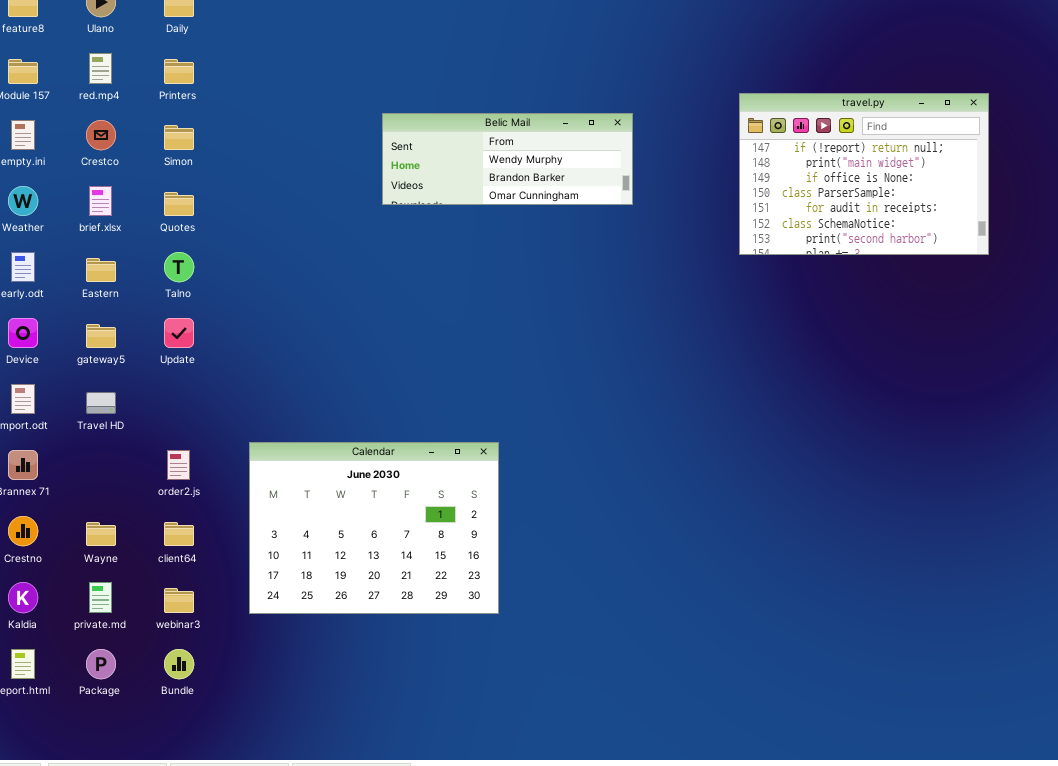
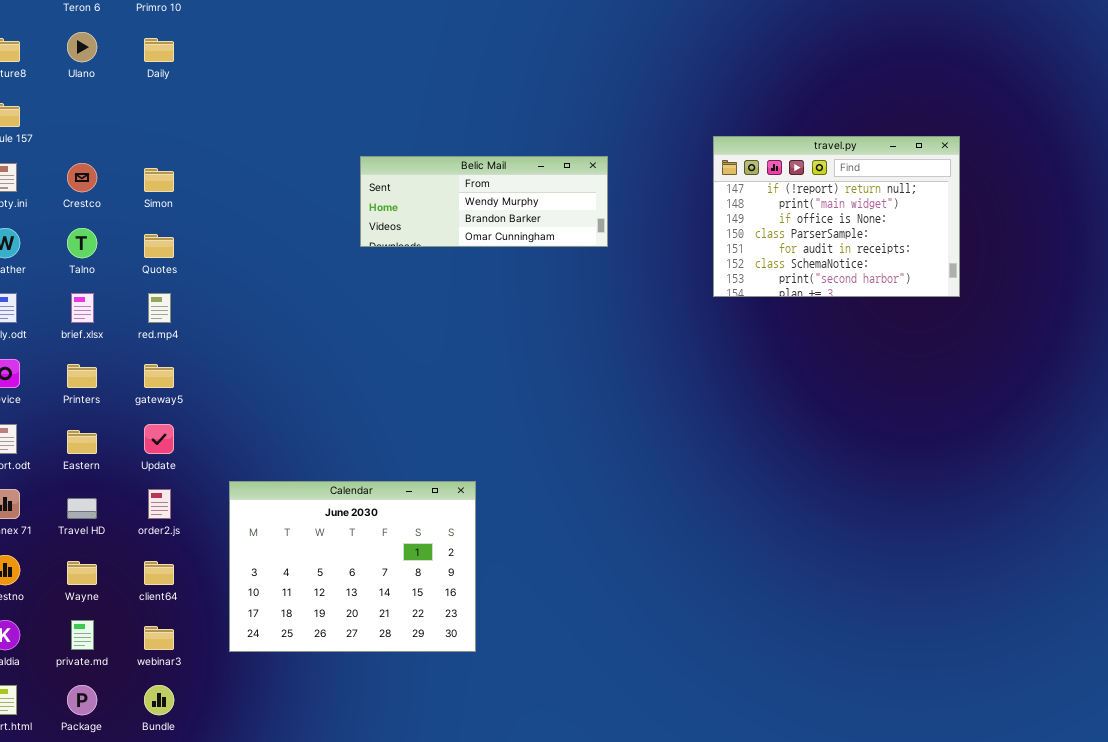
red.mp4: [89,53,112,84] -> [148,293,171,323], moved
Printers: [164,59,194,84] -> [67,364,97,388], moved
brief.xlsx: [89,186,112,216] -> [71,293,94,323], moved
Talno: [164,252,194,282] -> [67,228,97,258], moved
Eastern: [86,258,116,282] -> [67,430,97,454], moved
Update: [164,318,194,348] -> [144,424,174,454], moved
gateway5: [86,324,116,348] -> [144,364,174,388], moved
Travel HD: [86,392,116,414] -> [67,498,97,519], moved

